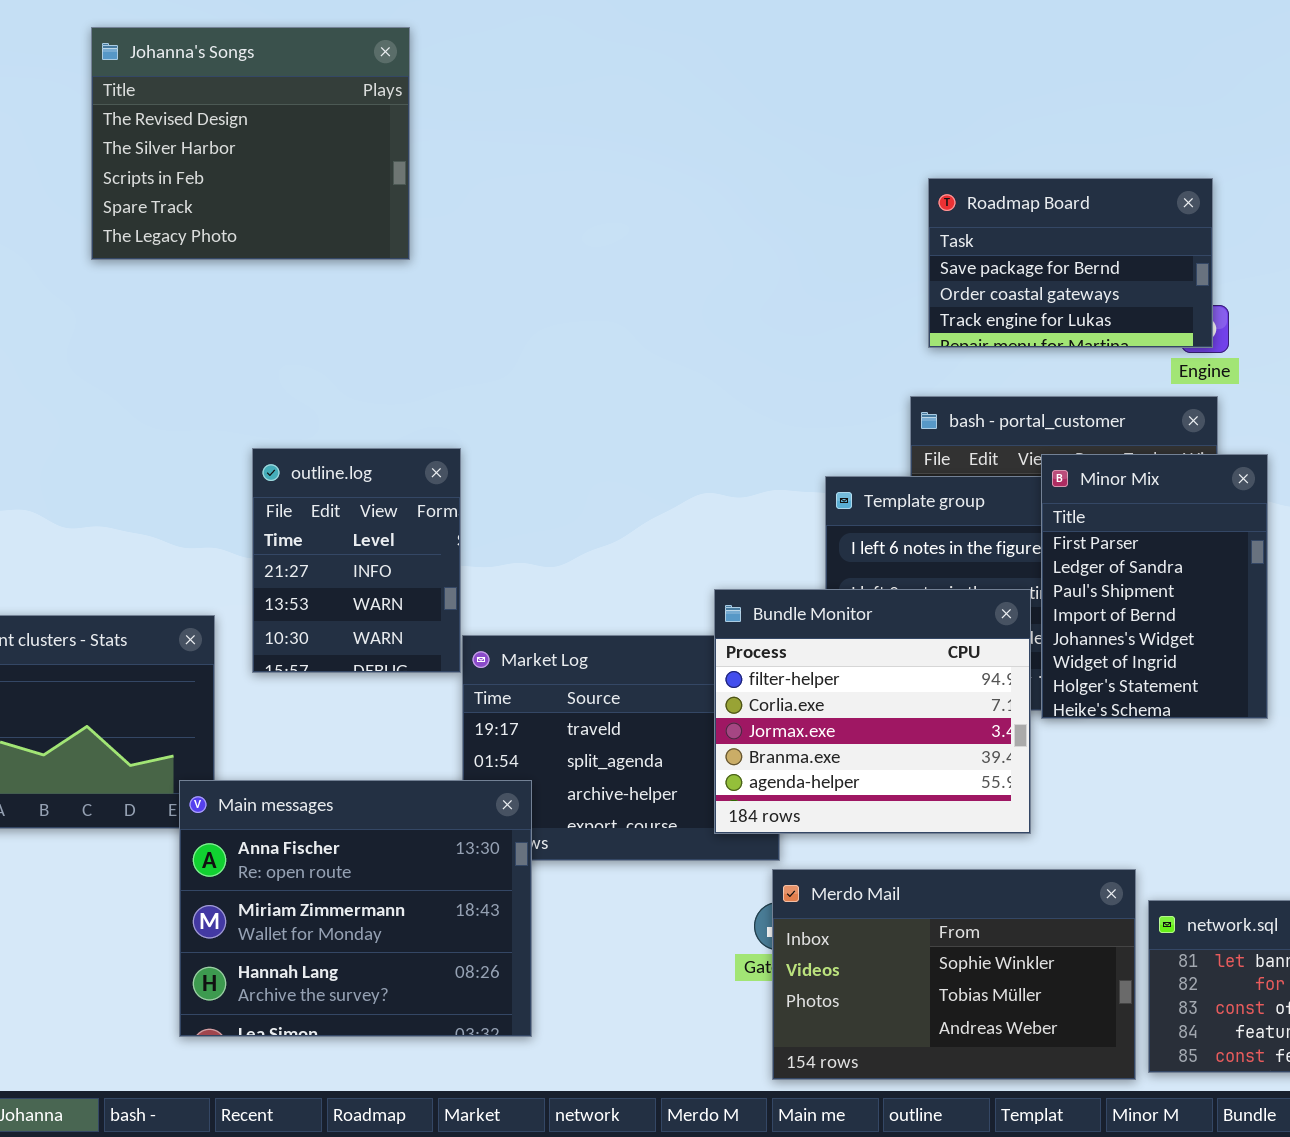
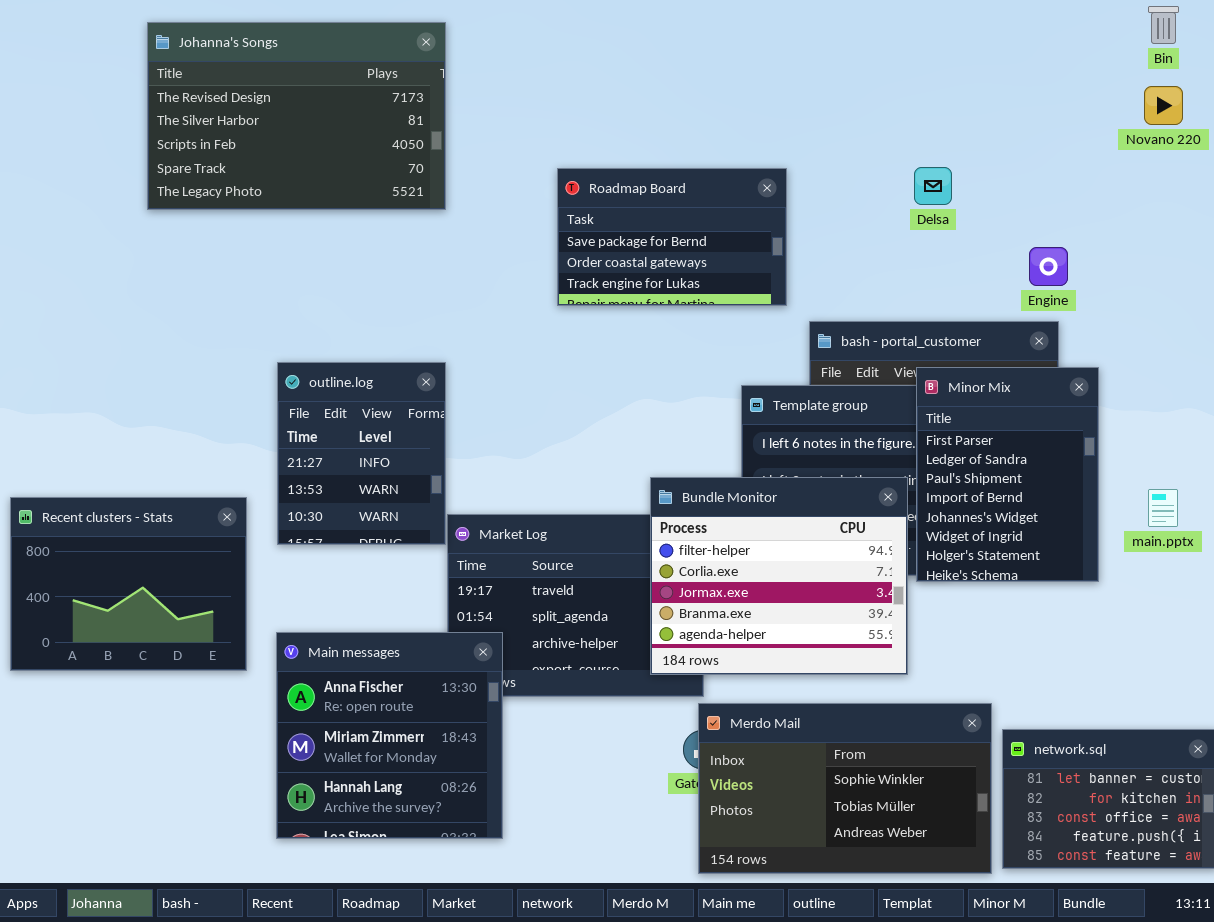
Johanna's Songs: [91,27,410,260] -> [147,22,446,210], resized
Roadmap Board: [928,178,1213,348] -> [557,168,787,306], moved
Main messages: [179,780,532,1037] -> [276,632,503,839], resized

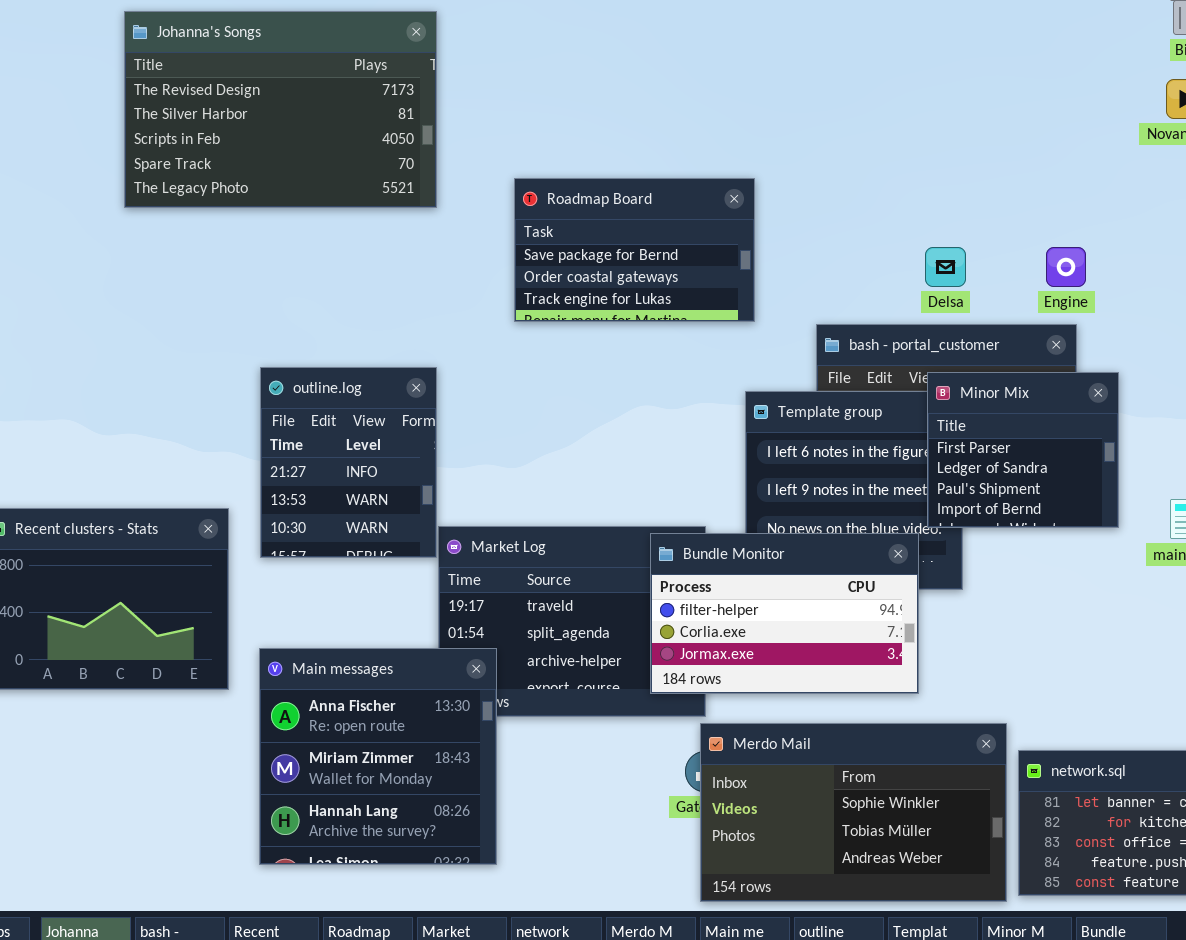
Delsa: [914,167,952,205] -> [925,247,966,287], moved
Roadmap Board: [557,168,787,306] -> [514,178,755,322], moved
Minor Mix: [916,367,1099,582] -> [927,372,1119,528], resized
Bundle Monitor: [650,477,908,675] -> [650,533,919,694], resized

